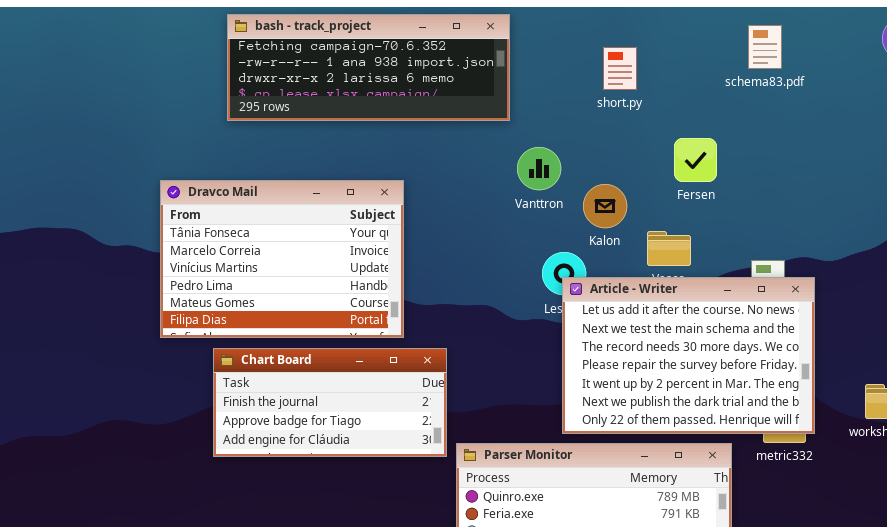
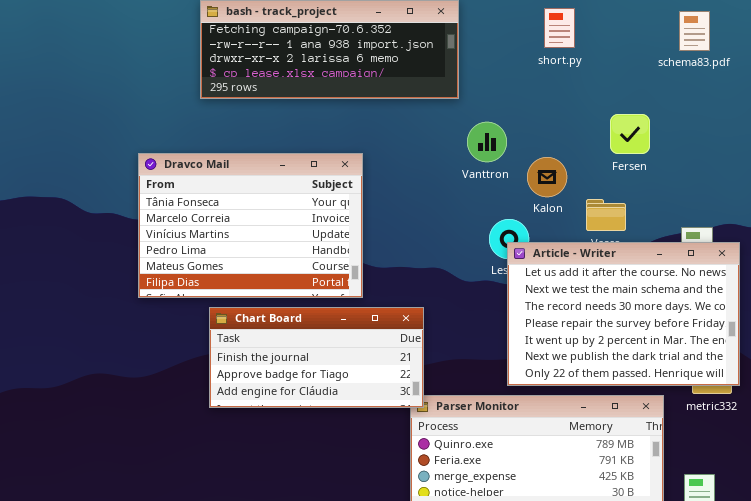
short.py: [603,47,637,90] -> [544,8,575,48], moved
Chart Board: [213,348,447,457] -> [209,307,424,408], moved

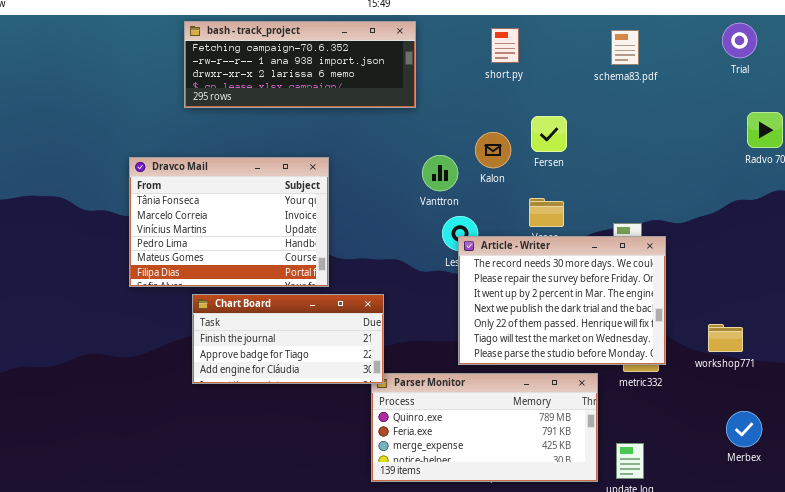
Fersen: [610,114,650,154] -> [531,116,567,152], moved
Vanttron: [467,122,507,162] -> [422,155,458,191], moved
Kalon: [527,157,567,197] -> [475,132,511,168], moved
Article - Writer: [507,242,740,386] -> [458,236,666,365], scrolled down 2 rows

